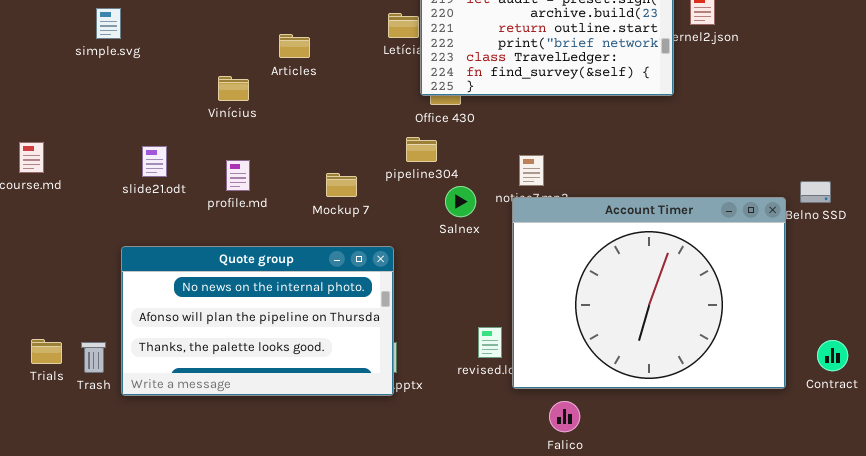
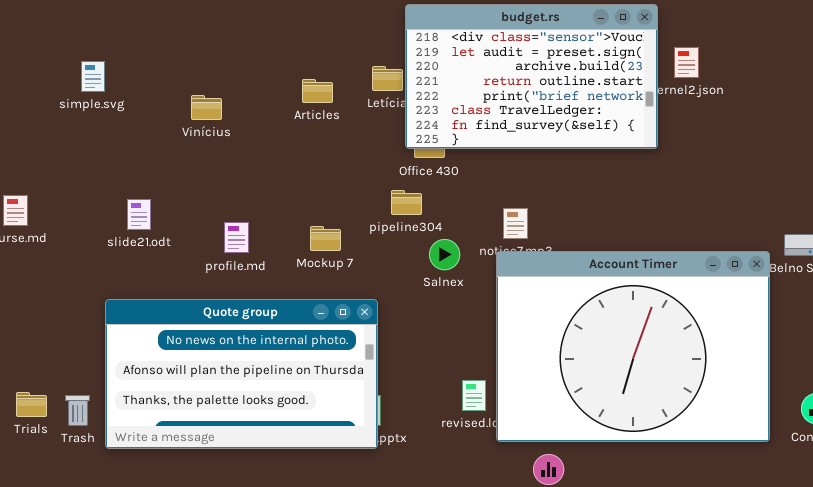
Articles: [279,34,310,58] -> [302,79,333,103], moved
Vinícius: [218,76,249,101] -> [191,95,222,120], moved
profile.md: [226,160,250,191] -> [224,222,249,253], moved

